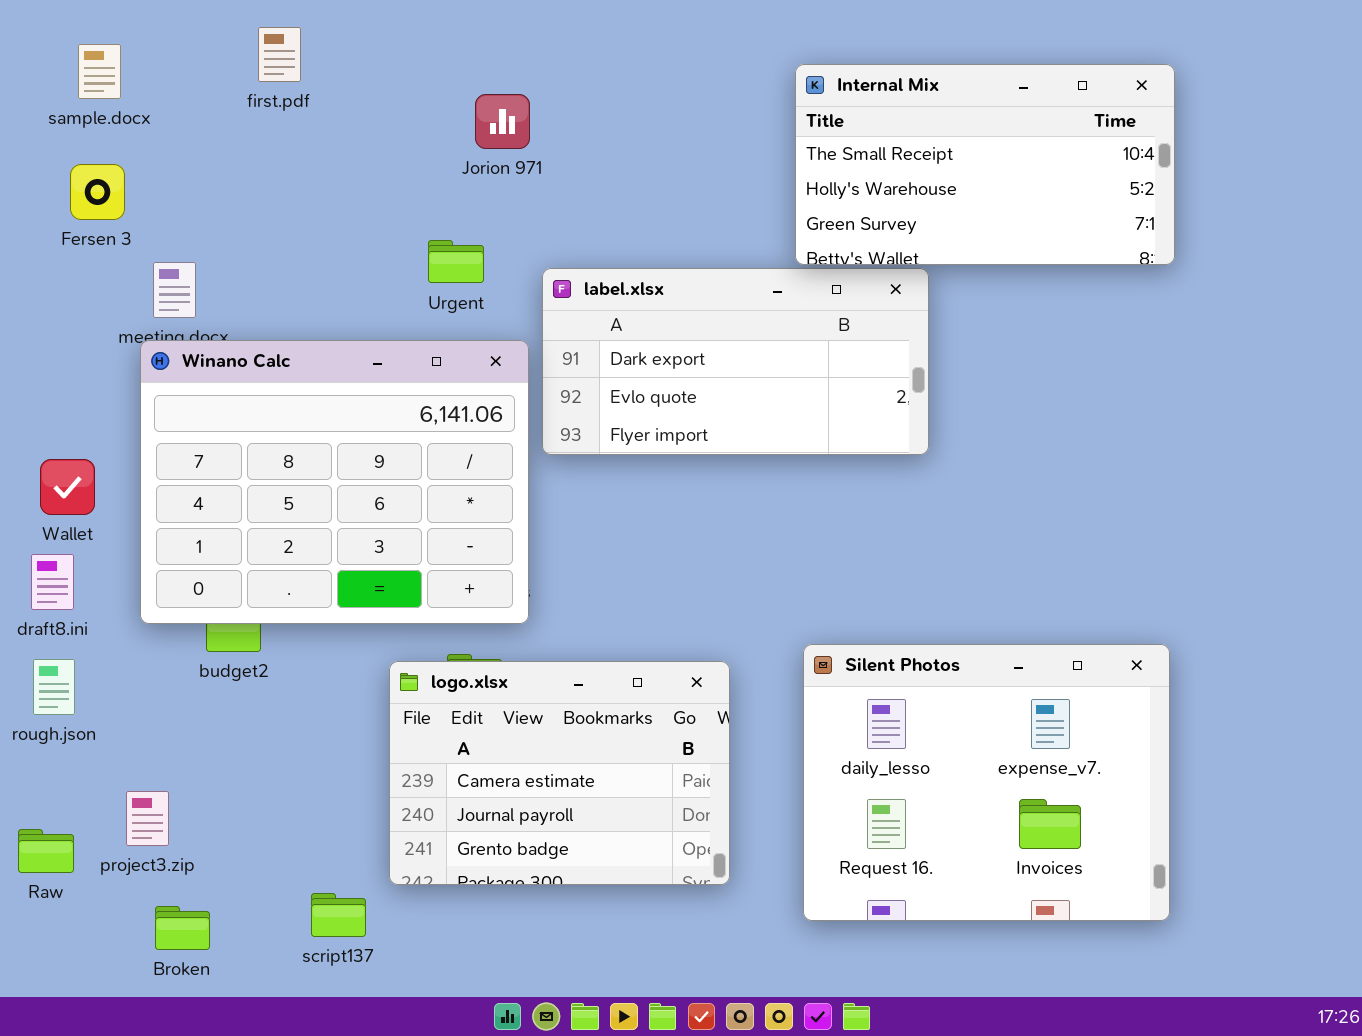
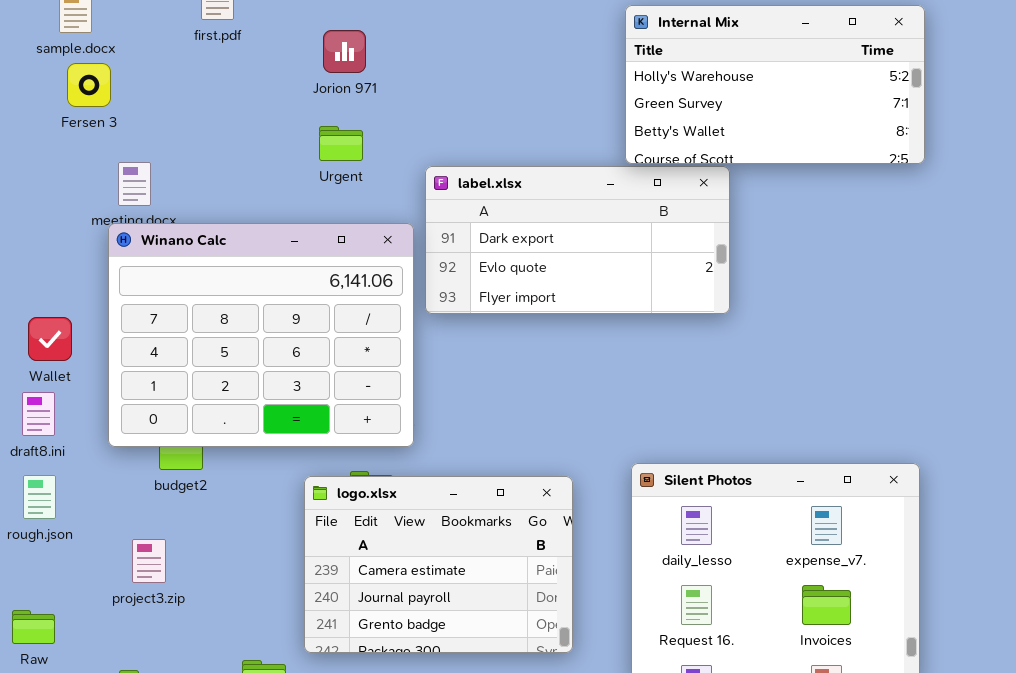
Internal Mix: [795,64,1175,265] -> [625,5,925,164], scrolled down 1 row
Jorion 971: [475,94,530,149] -> [323,30,366,73], moved
Fersen 3: [70,164,125,220] -> [67,63,111,107], moved
Urgent: [428,240,484,283] -> [319,126,363,161], moved
project3.zip: [126,791,169,846] -> [132,539,166,583], moved

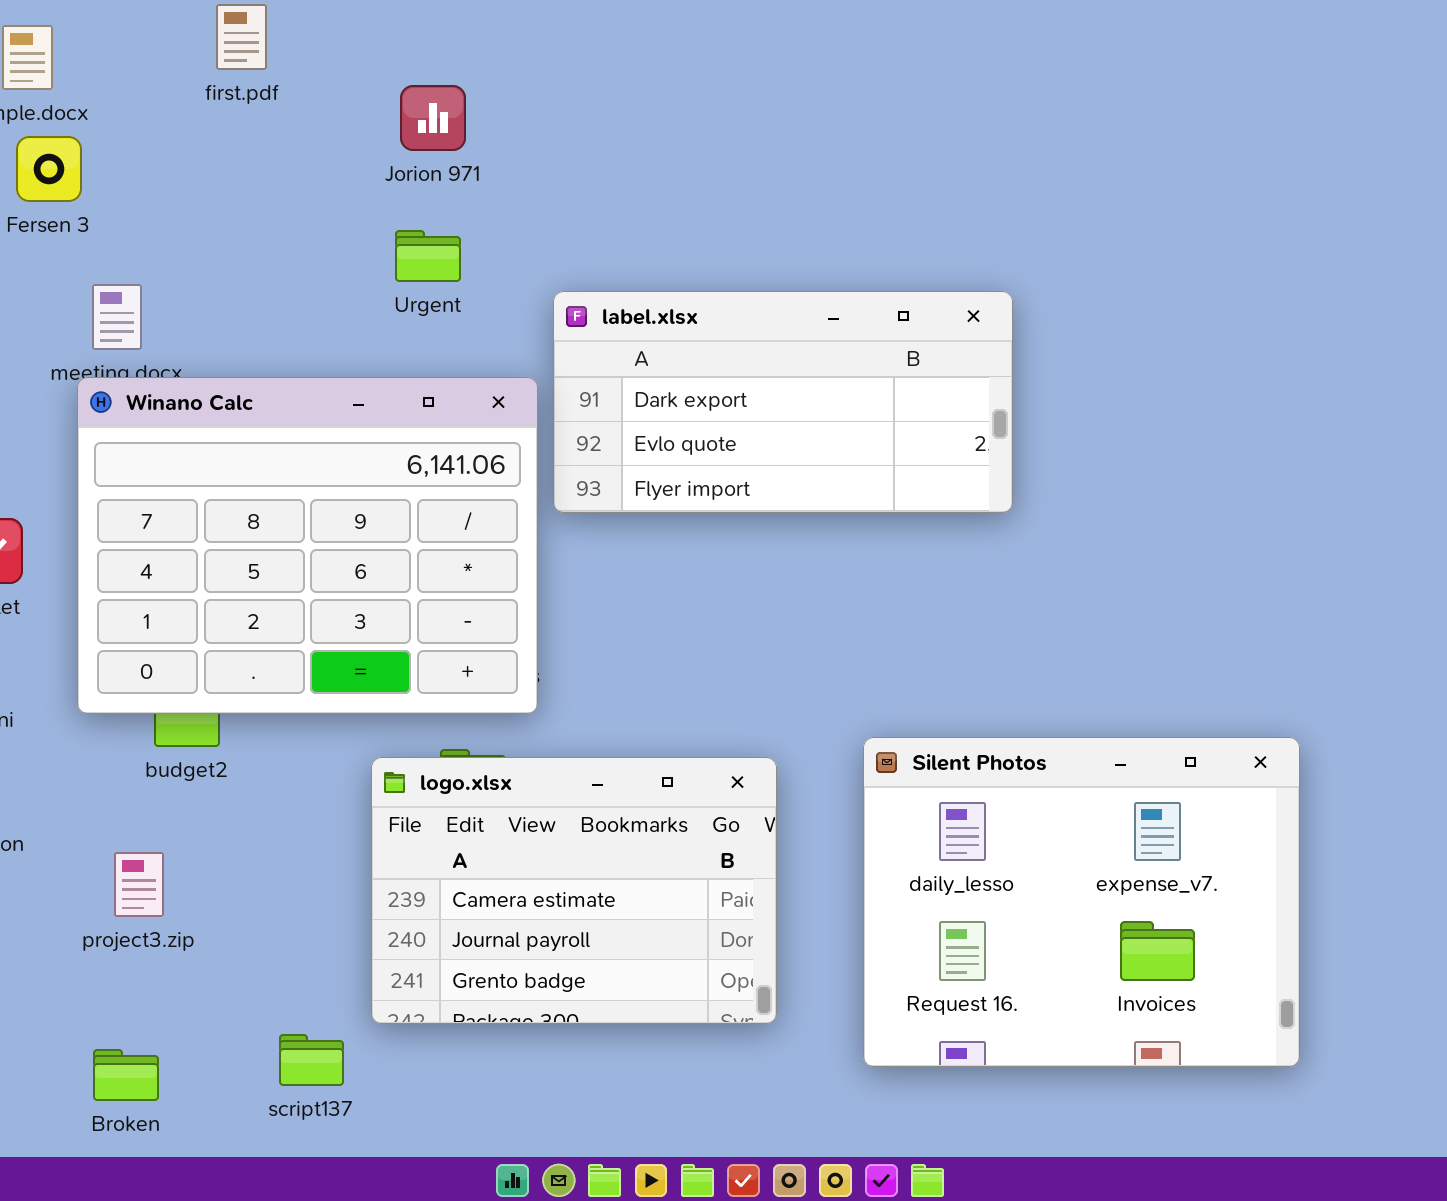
Internal Mix: [625,5,925,164] -> none, closed

